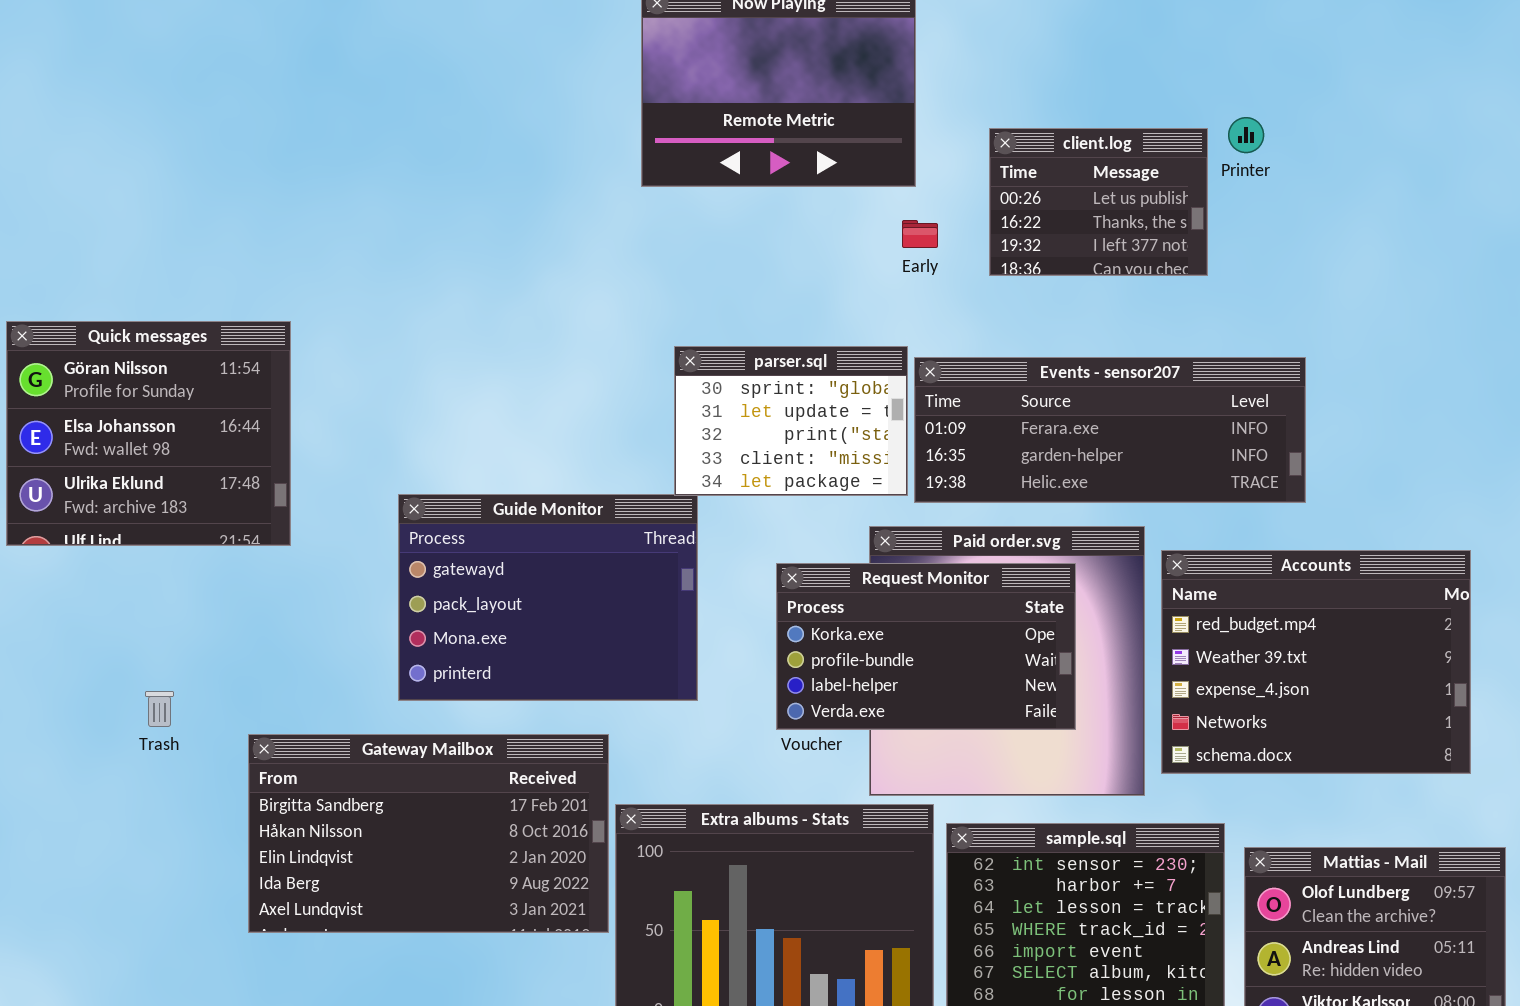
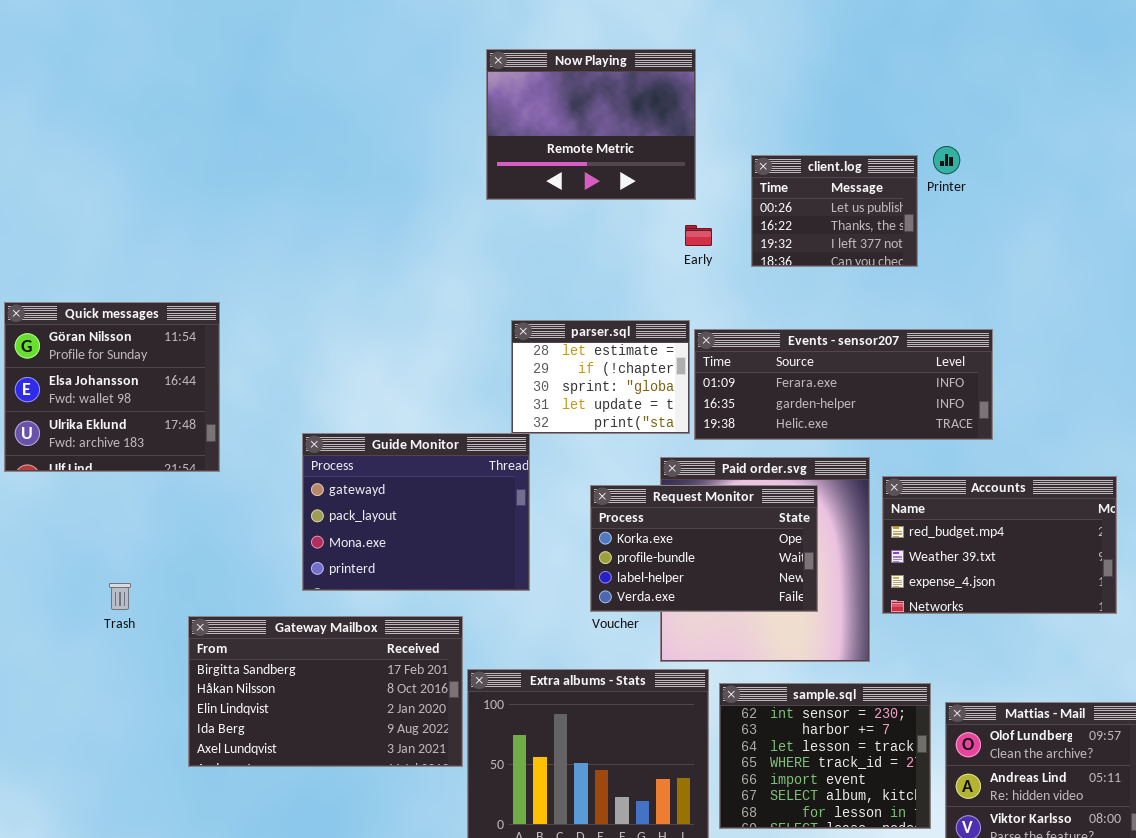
parser.sql: [674,346,908,496] -> [511,320,690,434], scrolled up 2 rows
Accounts: [1161,550,1471,774] -> [882,476,1117,614], resized

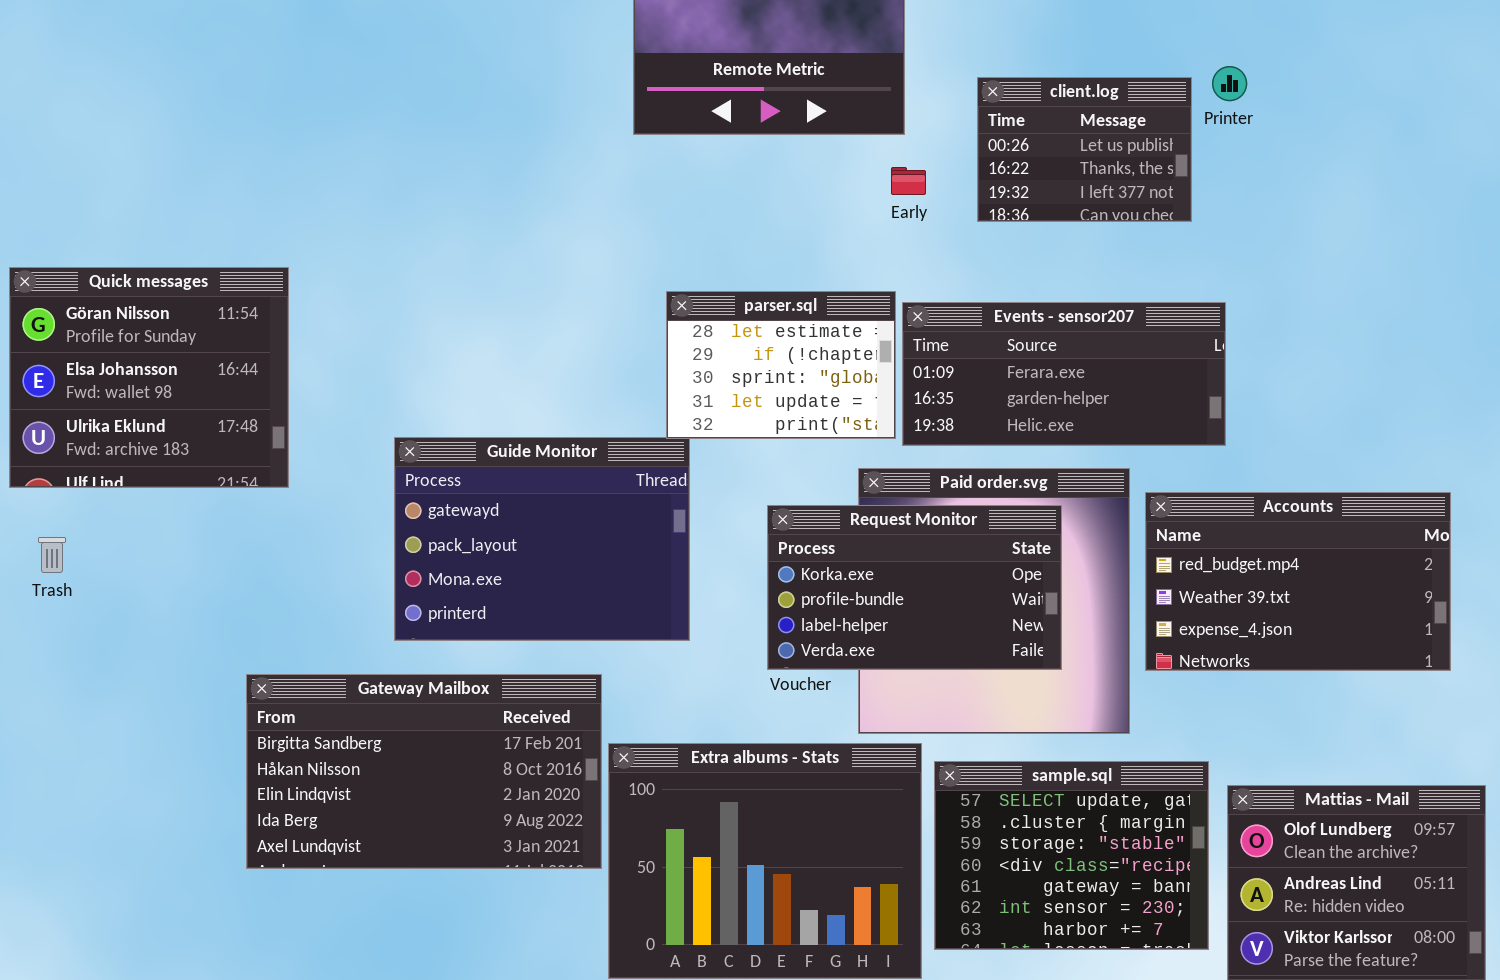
Events - sensor207: [694,329,993,440] -> [902,302,1226,446], resized
Trash: [109,583,131,610] -> [38,537,66,573], moved
sample.sql: [719,683,931,829] -> [934,761,1209,950], scrolled up 5 rows

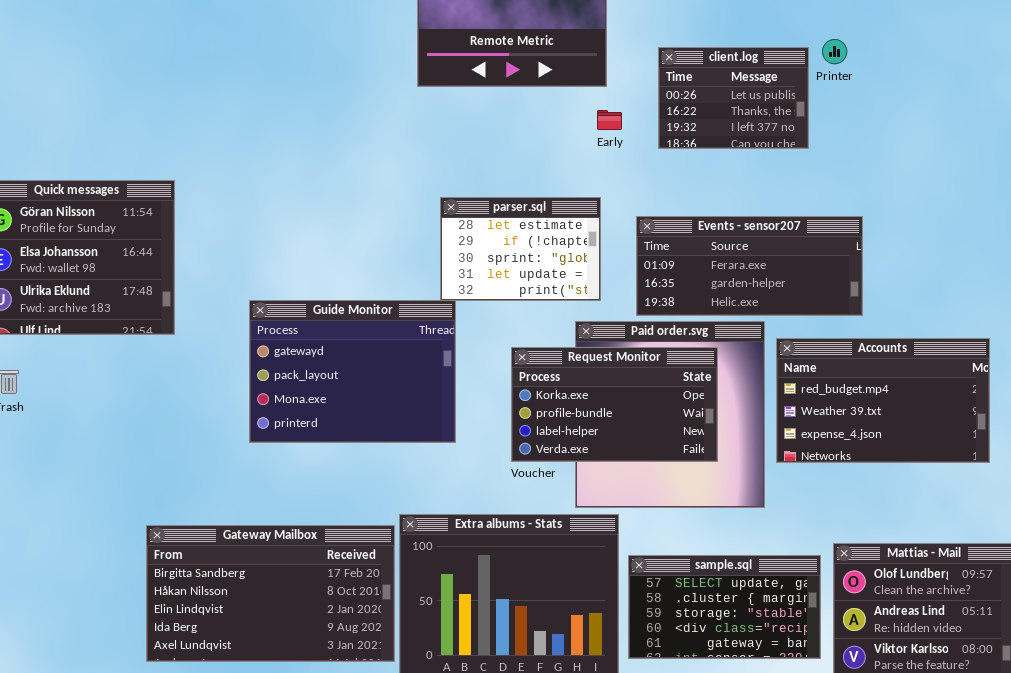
Events - sensor207: [902,302,1226,446] -> [636,216,863,316], moved
Gateway Mailbox: [246,674,602,869] -> [146,525,395,662], moved
sample.sql: [934,761,1209,950] -> [628,555,821,659], resized

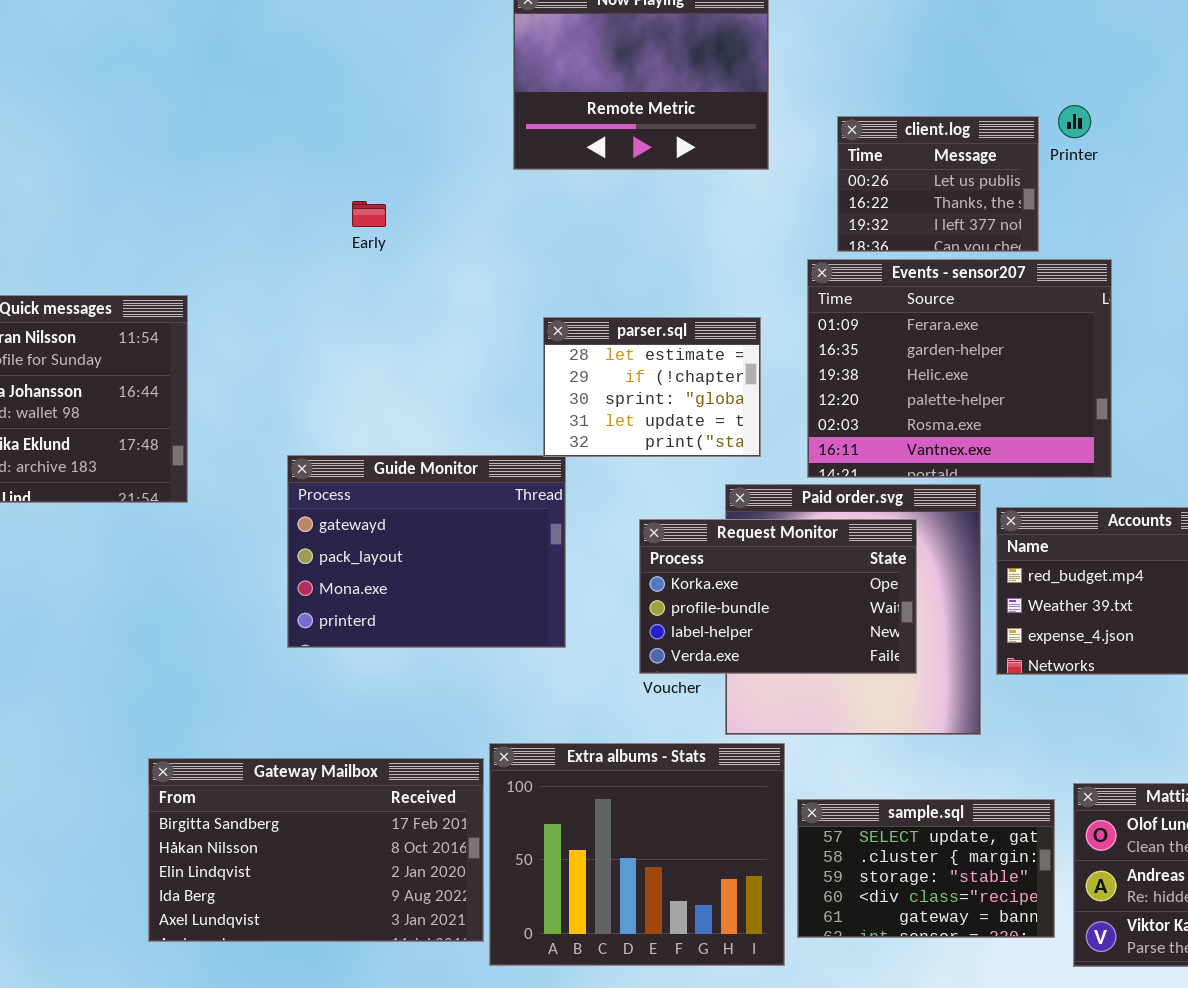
Early: [597,110,622,130] -> [352,201,386,227], moved
Events - sensor207: [636,216,863,316] -> [807,259,1112,478], resized

